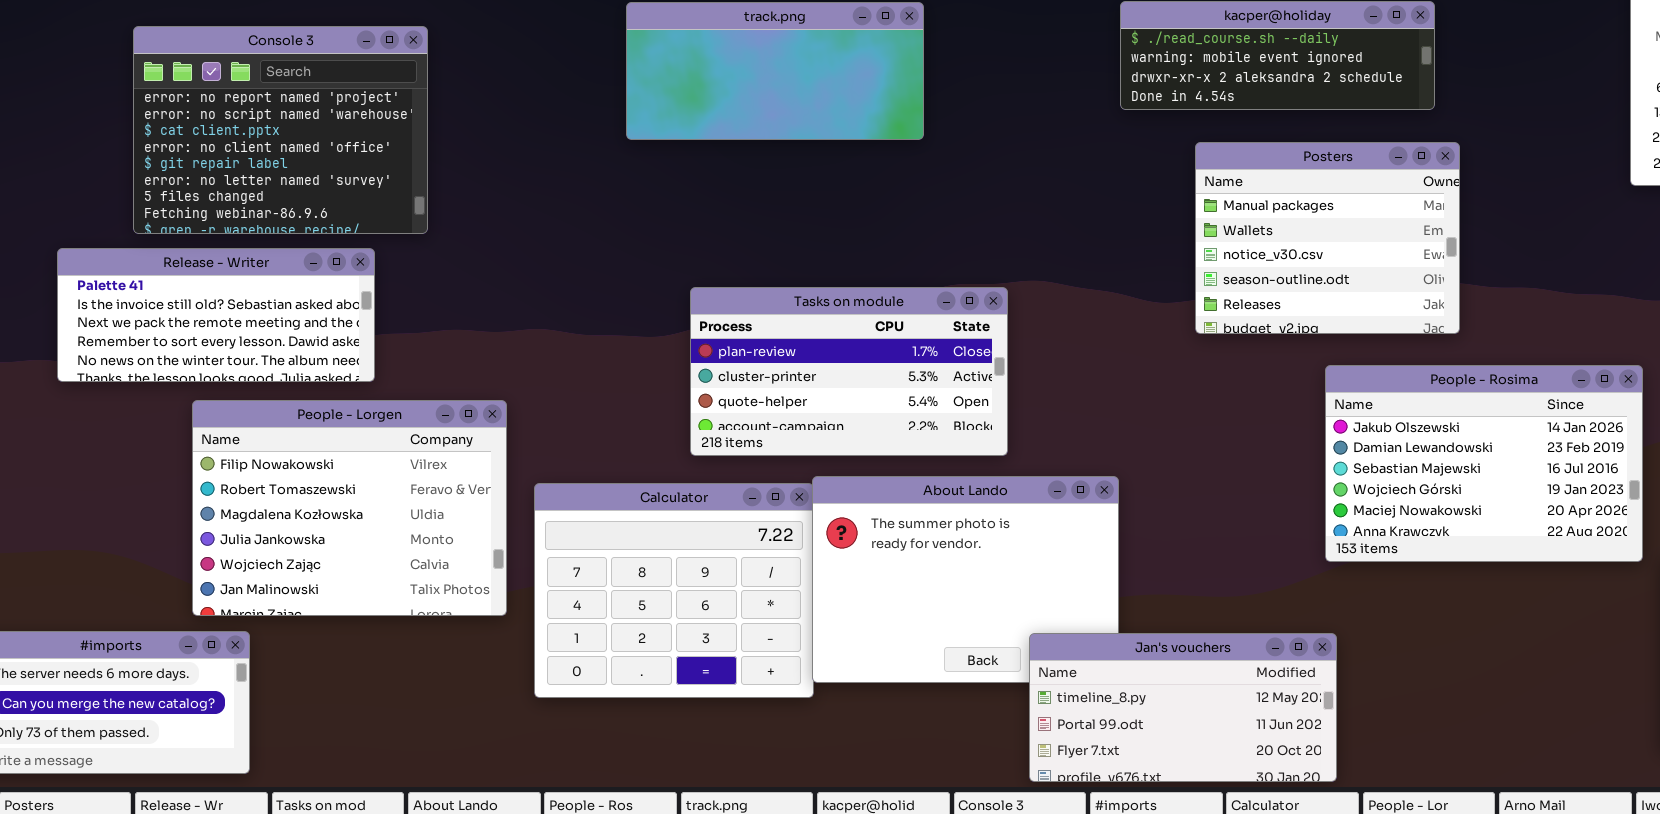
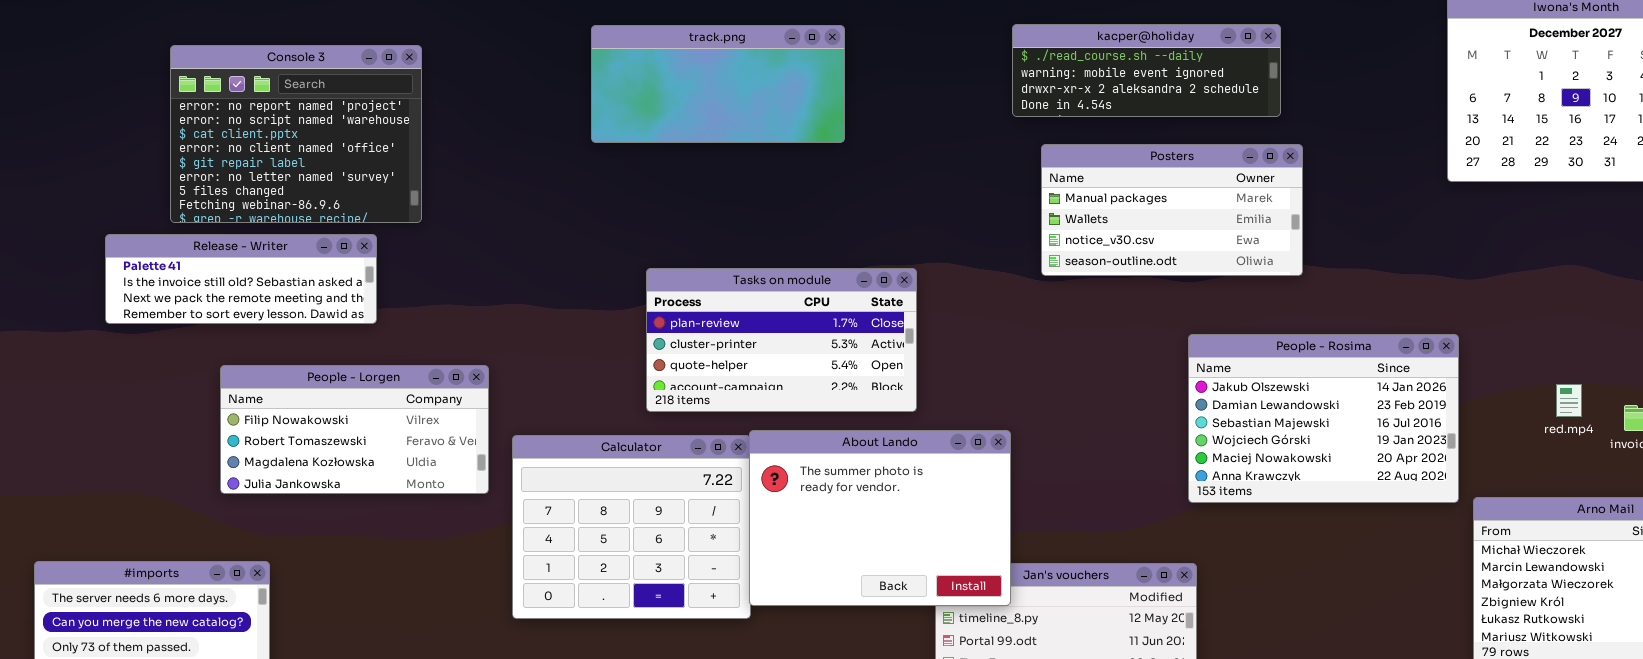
Posters: [1195,142,1460,334] -> [1041,144,1303,276], resized
Release - Writer: [57,248,375,382] -> [105,234,377,324], resized
People - Lorgen: [192,400,507,616] -> [220,365,489,494], resized
About Lando: [812,476,1119,683] -> [749,430,1011,606], raised

